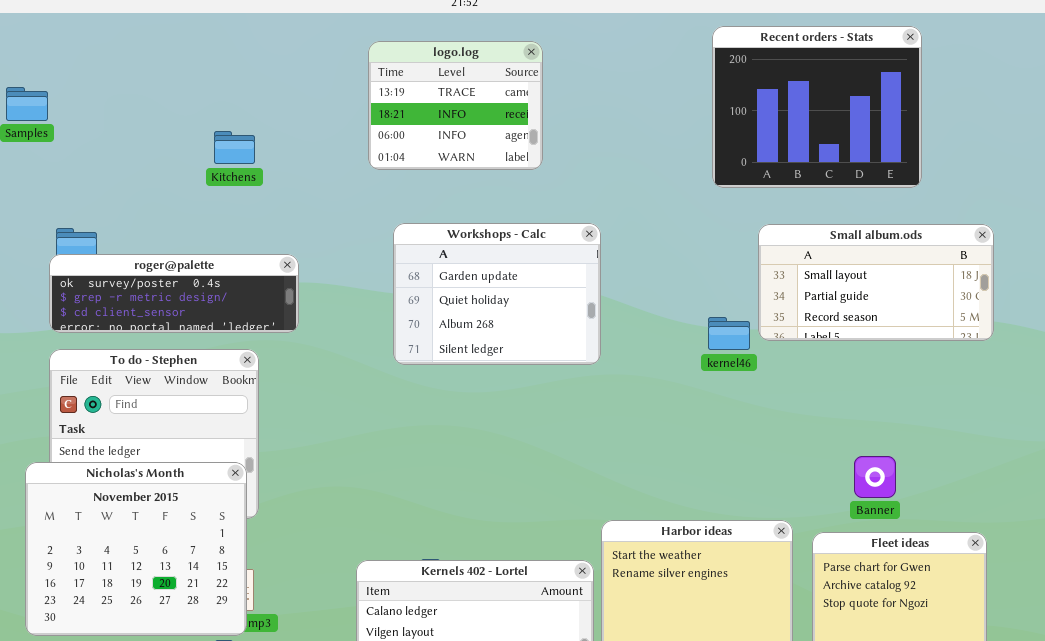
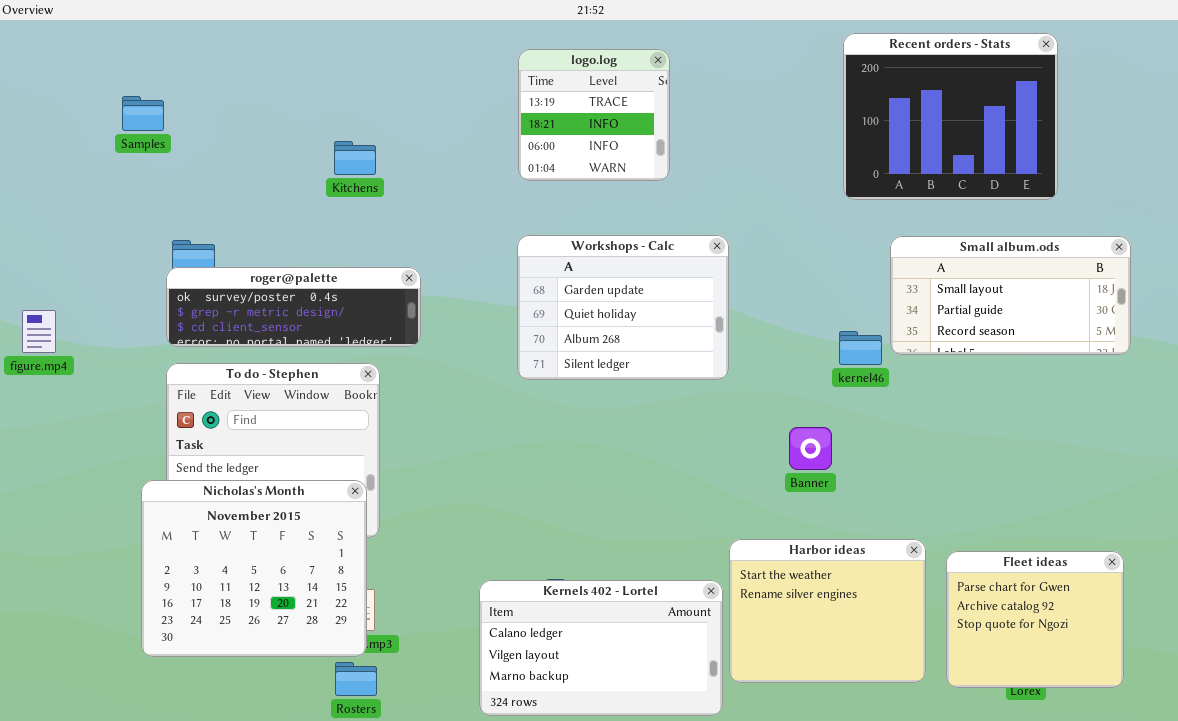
logo.log: [368,41,543,170] -> [518,49,670,181], resized
Banner: [854,456,896,498] -> [789,427,832,470], moved

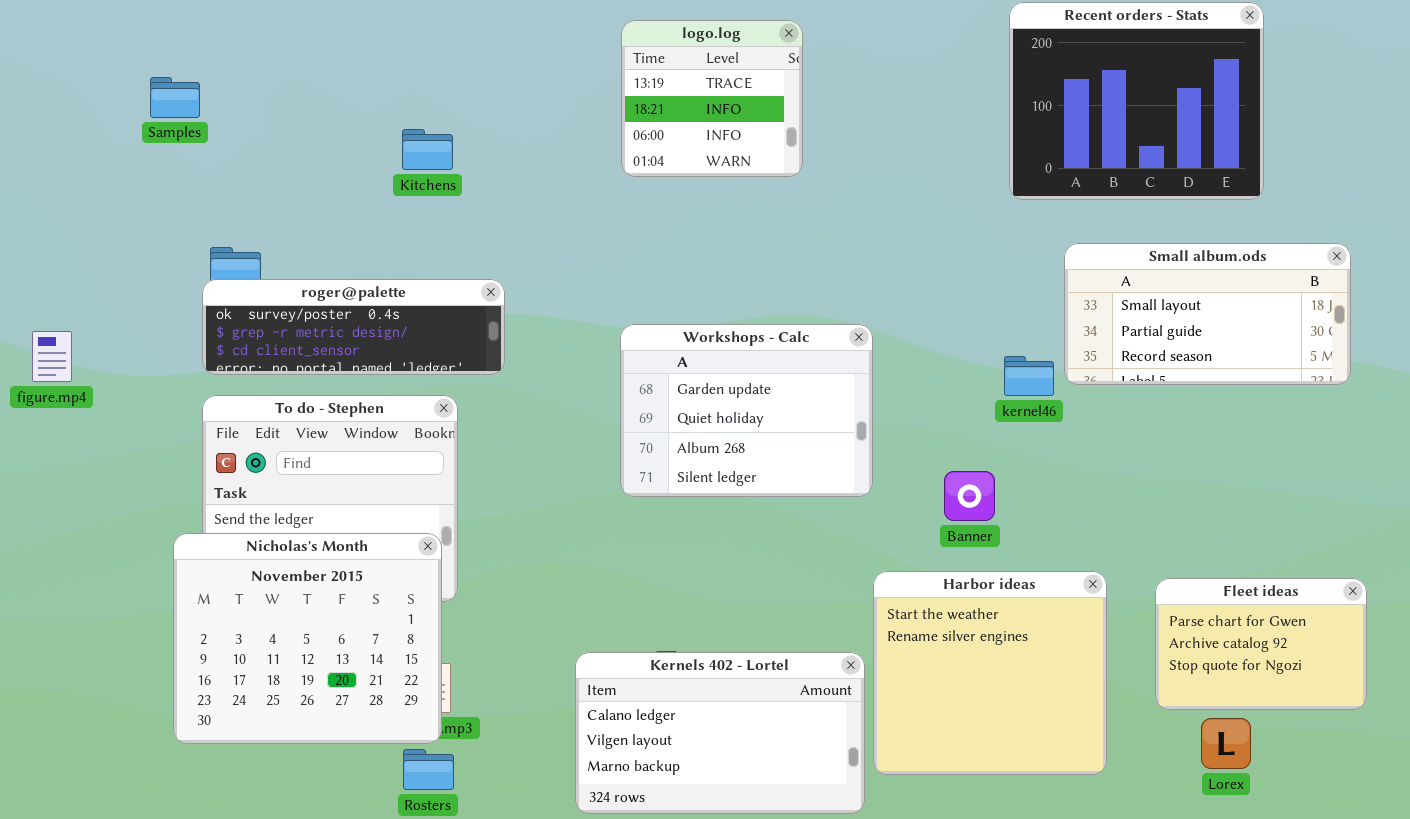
Workshops - Calc: [517,235,729,380] -> [620,324,873,497], moved
Harbor ideas: [729,539,926,683] -> [873,571,1107,775], resized
Fleet ideas: [946,551,1124,688] -> [1155,578,1367,710], moved, resized

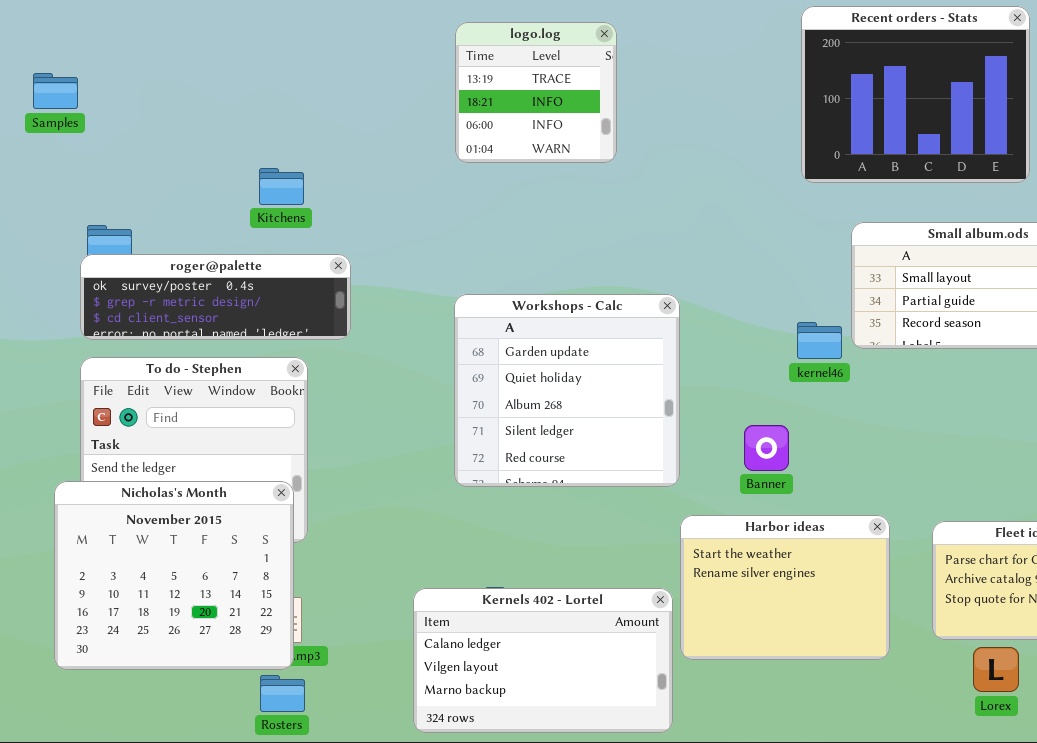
Kitchens: [402,129,453,170] -> [259,168,304,205], moved
Workshops - Calc: [620,324,873,497] -> [454,294,680,487], resized
Harbor ideas: [873,571,1107,775] -> [680,515,890,660], resized

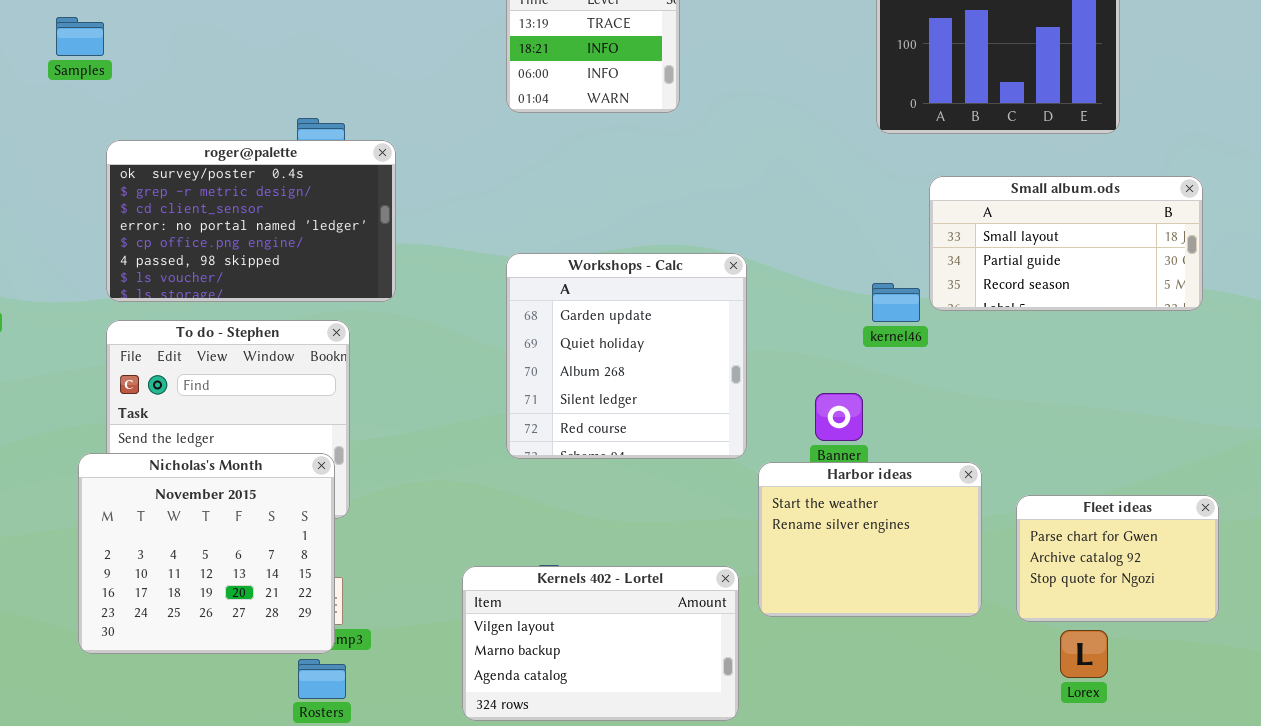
roger@palette: [80,254,351,340] -> [106,140,396,302], resized
Harbor ideas: [680,515,890,660] -> [758,462,982,617], moved
Kernels 402 - Lortel: [413,588,673,733] -> [462,566,739,721], scrolled down 1 row

